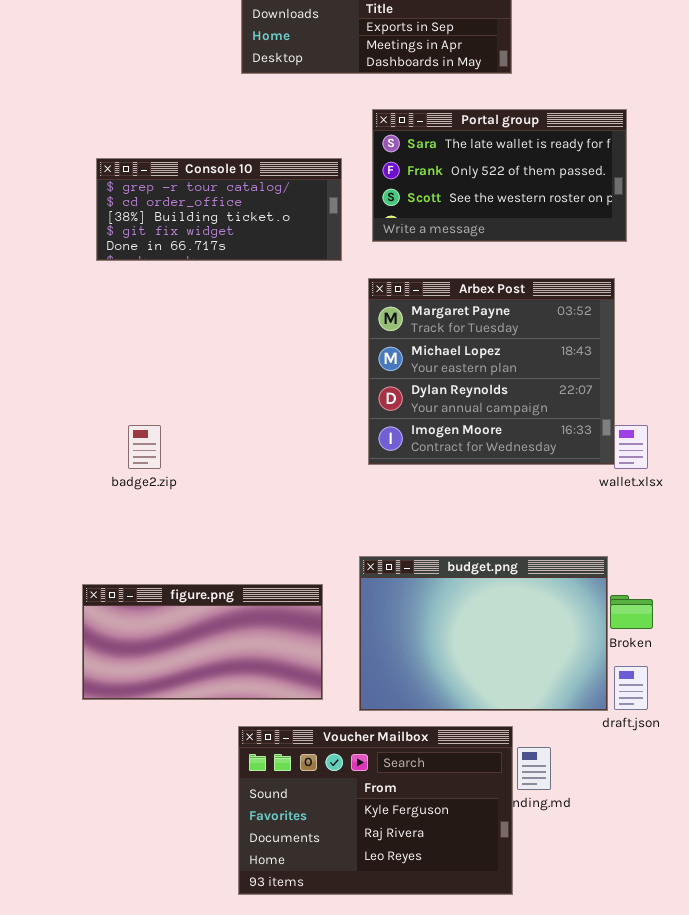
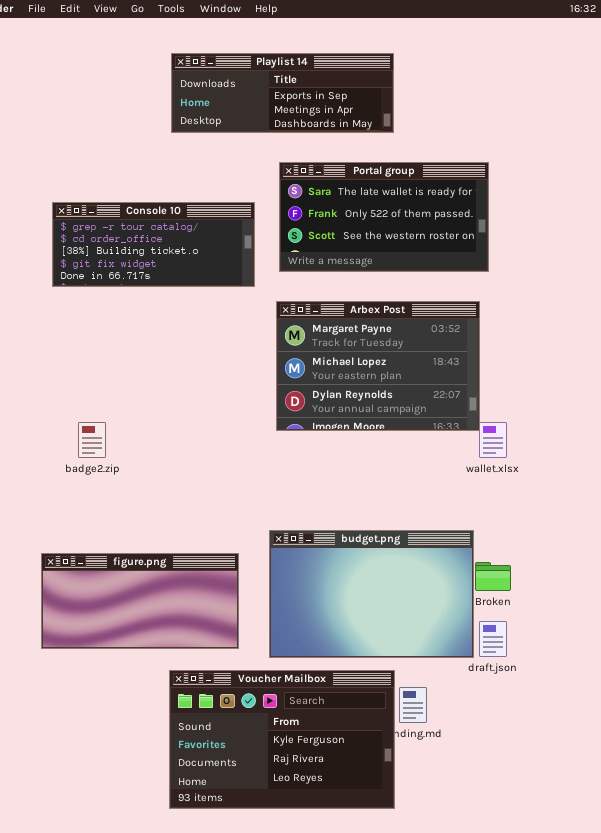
Arbex Post: [368,278,615,465] -> [276,301,480,431], resized

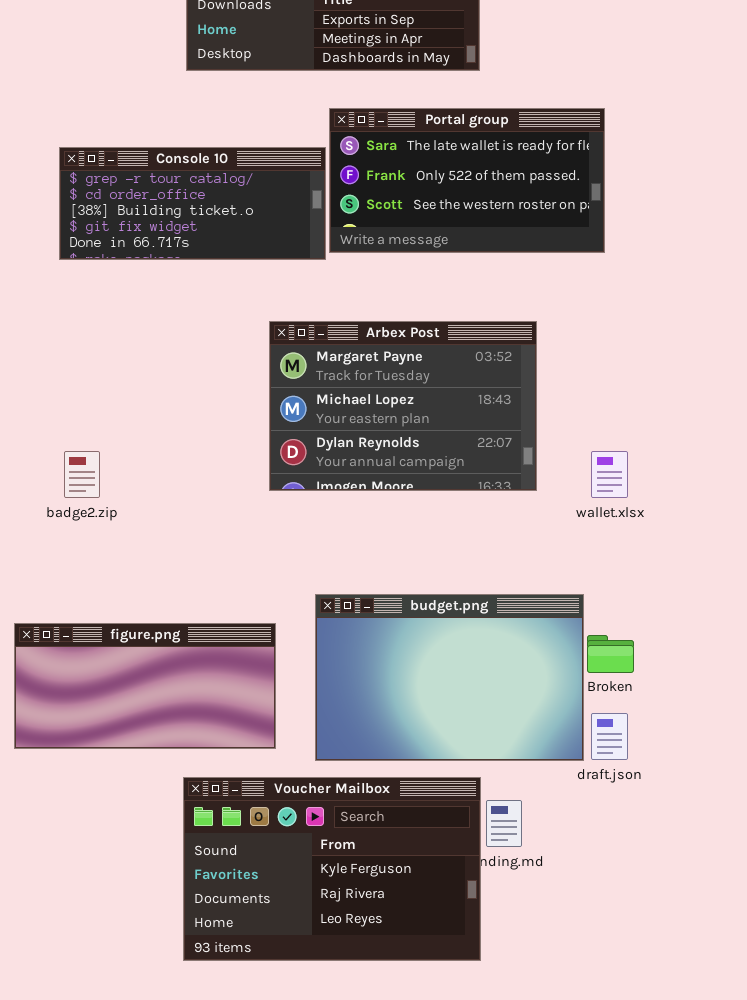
Console 10: [52,202,255,287] -> [59,147,326,260], moved
Arbex Post: [276,301,480,431] -> [269,321,537,491], moved

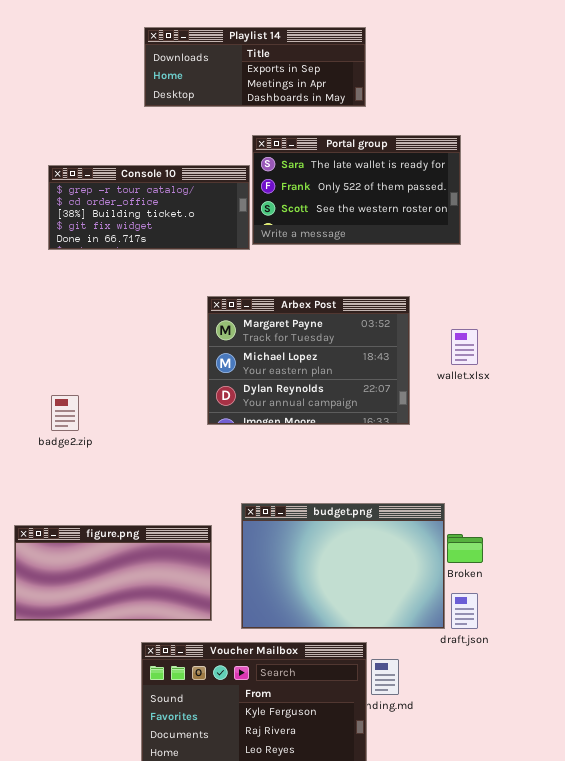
wallet.xlsx: [591,451,628,498] -> [451,329,478,365], moved

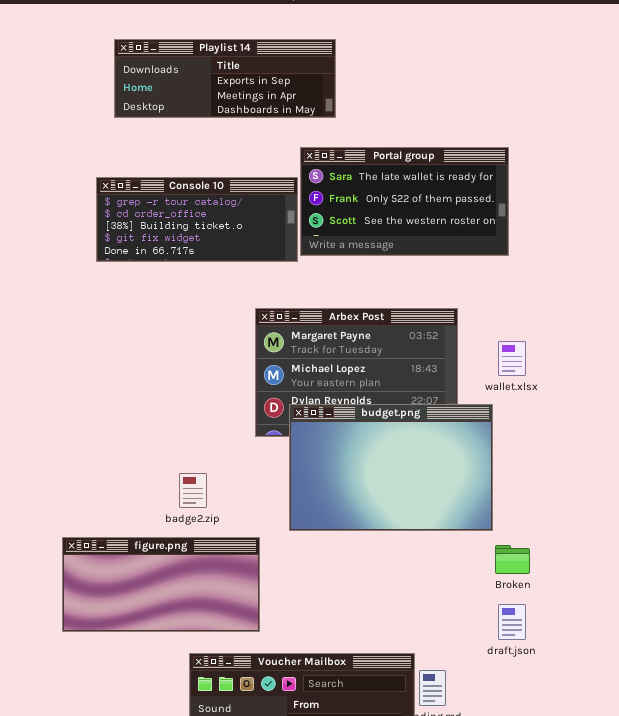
Playlist 14: [144,27,366,107] -> [114,39,336,118], moved
badge2.zip: [51,395,79,431] -> [179,473,207,508], moved
budget.png: [241,503,445,629] -> [289,404,493,531], moved

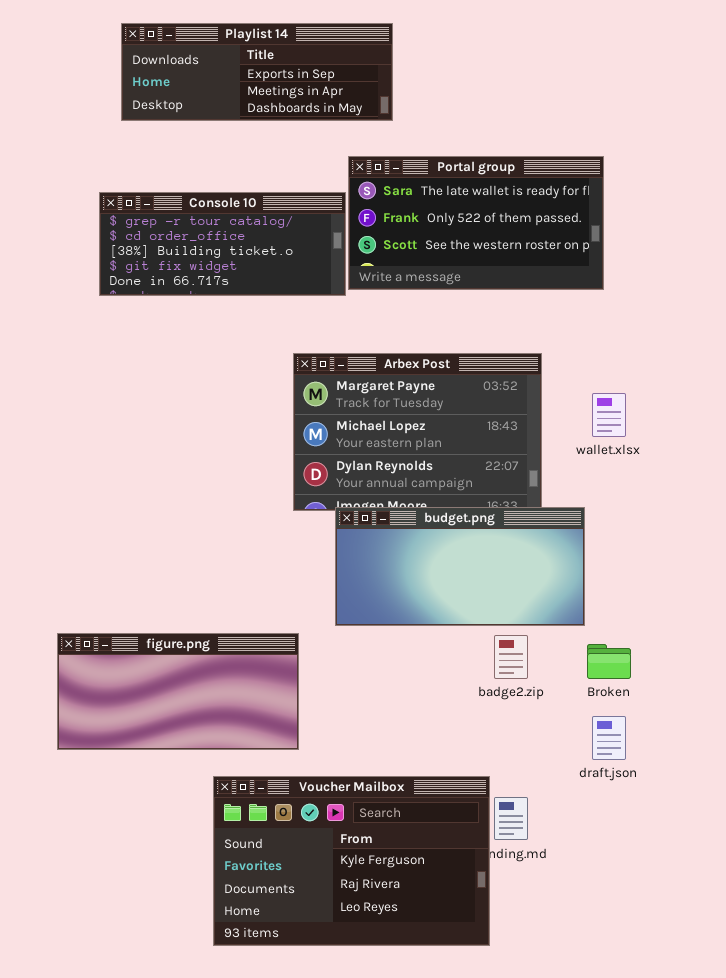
budget.png: [289,404,493,531] -> [335,507,585,626], resized
badge2.zip: [179,473,207,508] -> [494,635,528,679], moved

